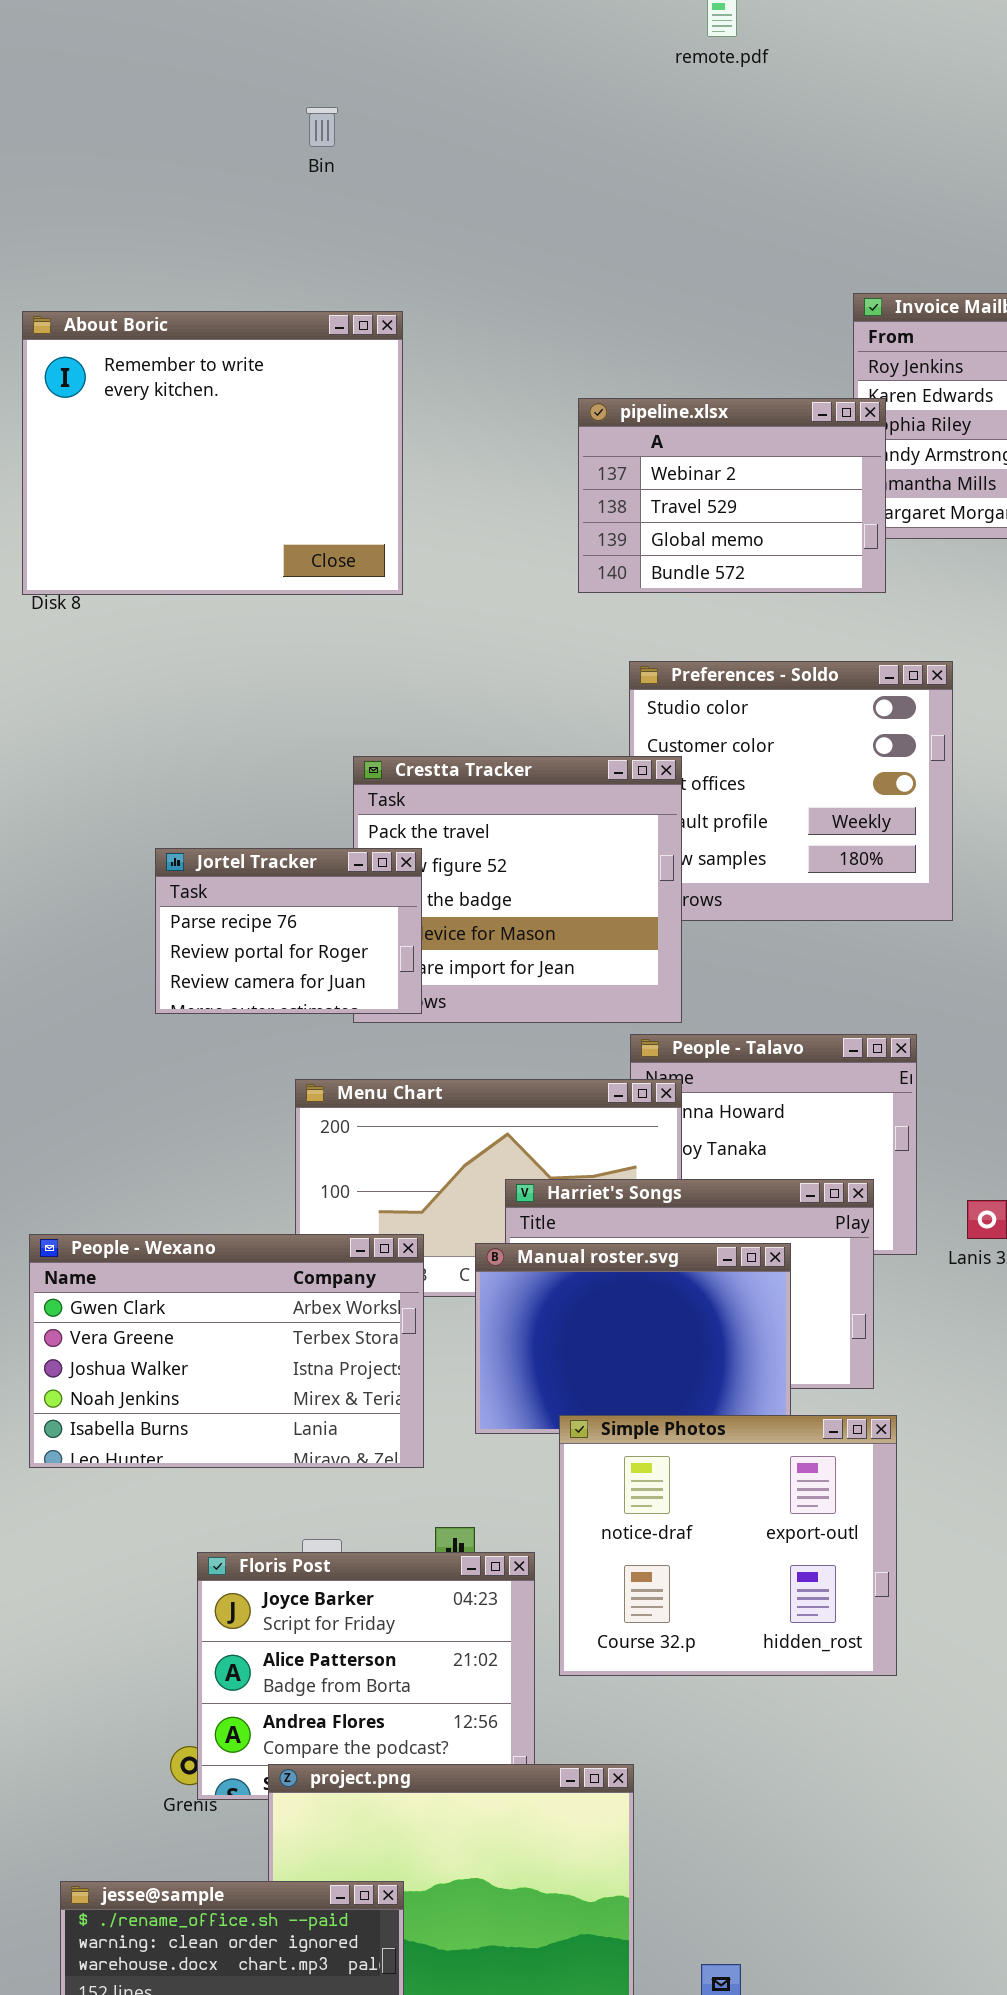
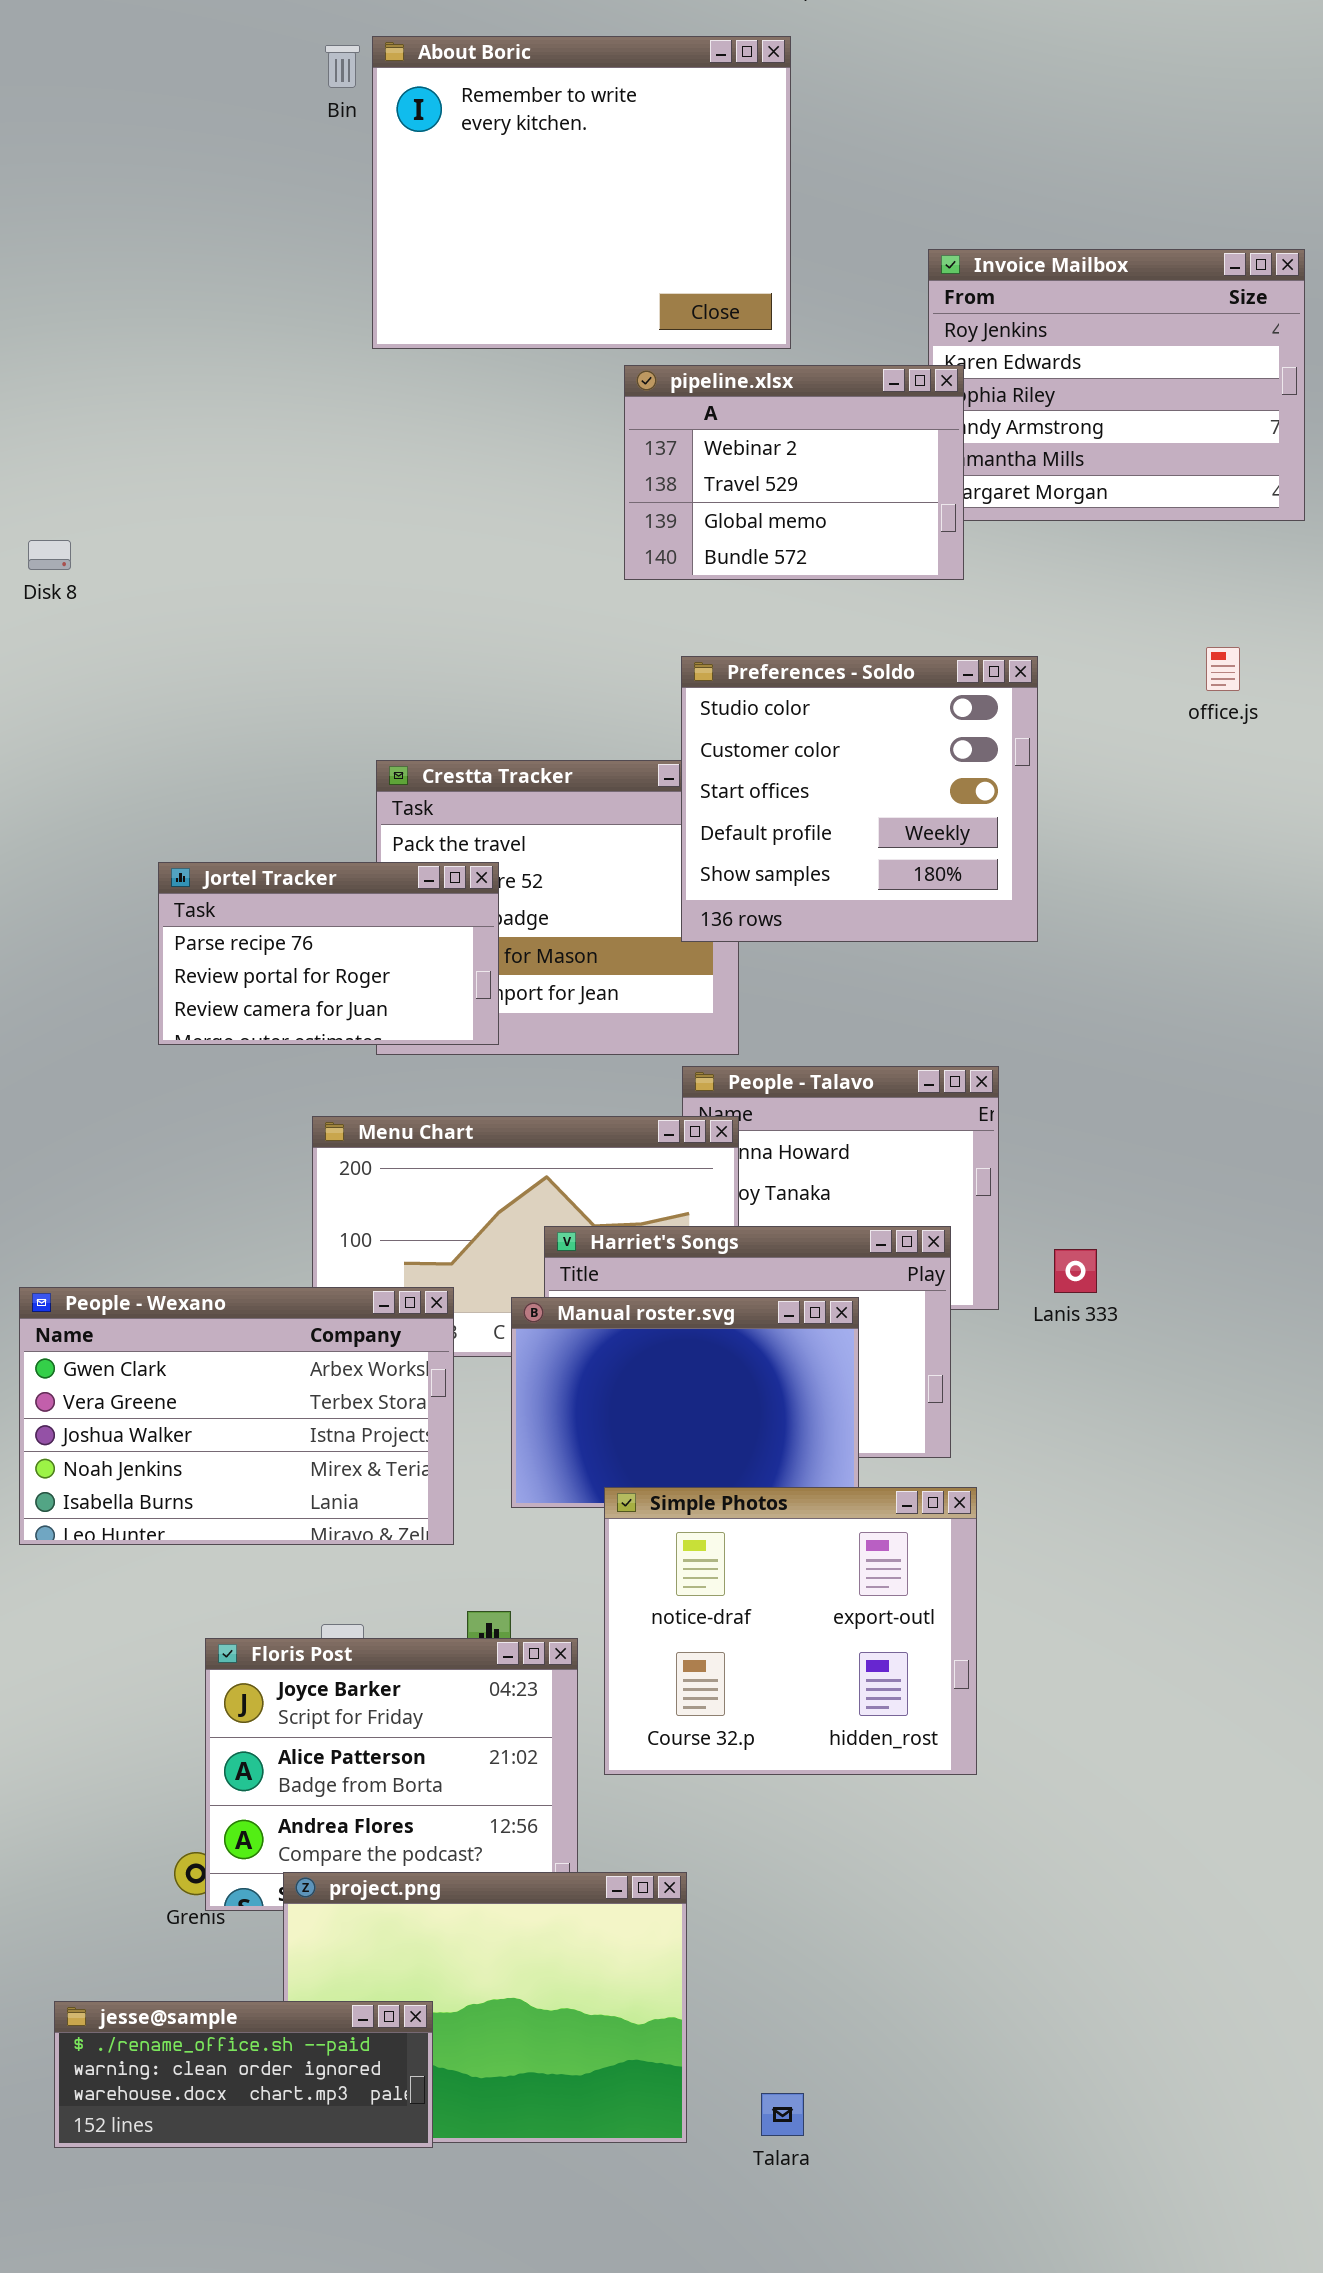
About Boric: [22,311,403,595] -> [372,36,791,349], moved
Preferences - Soldo: [629,661,953,921] -> [681,656,1038,942], raised
Jortel Tracker: [155,848,422,1014] -> [158,862,499,1045], resized

